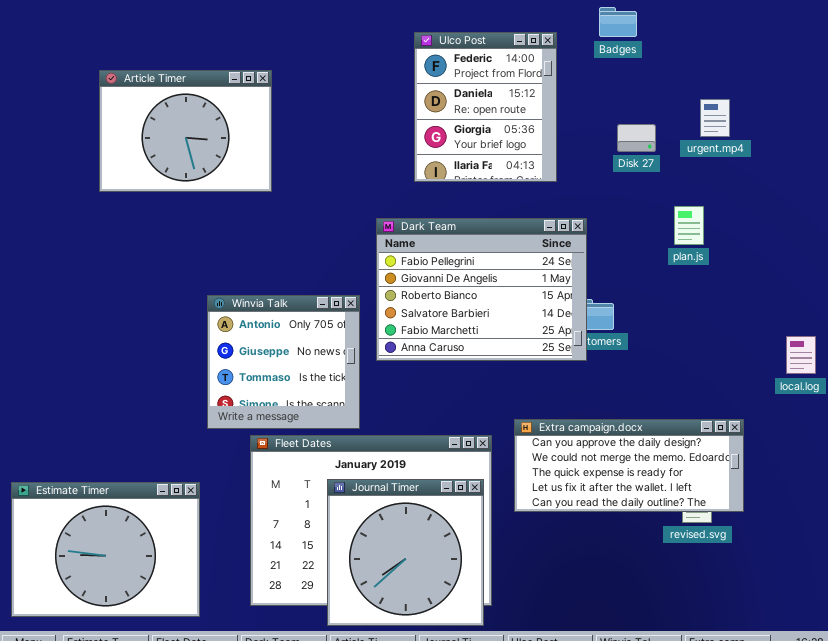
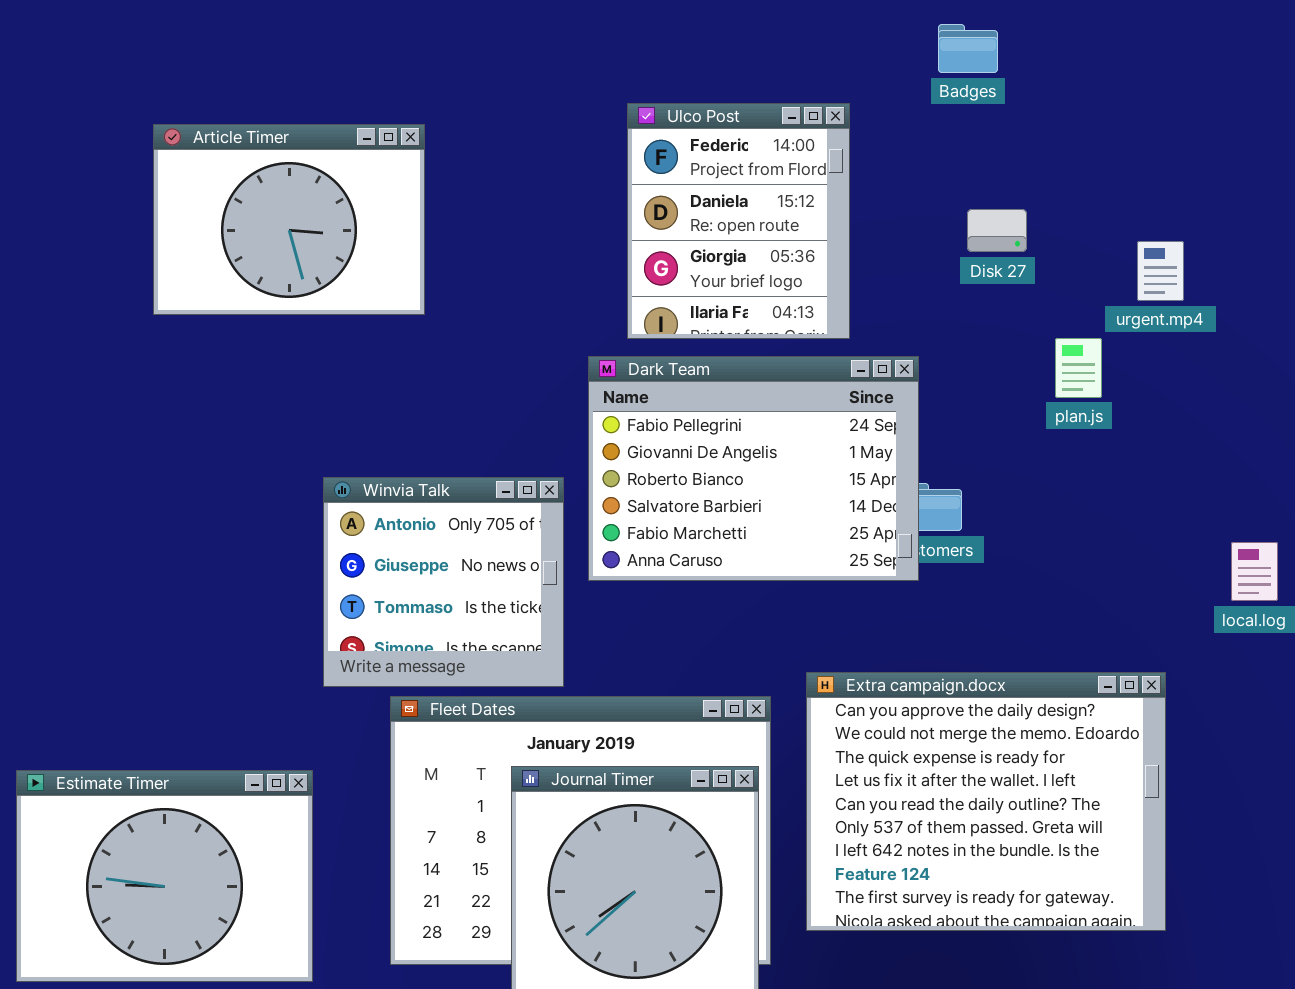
Ulco Post: [414,32,557,182] -> [627,103,850,339], moved
urgent.mp4: [700,99,730,137] -> [1137,241,1184,301], moved
Extra campaign.docx: [514,419,744,512] -> [806,672,1166,931], resized

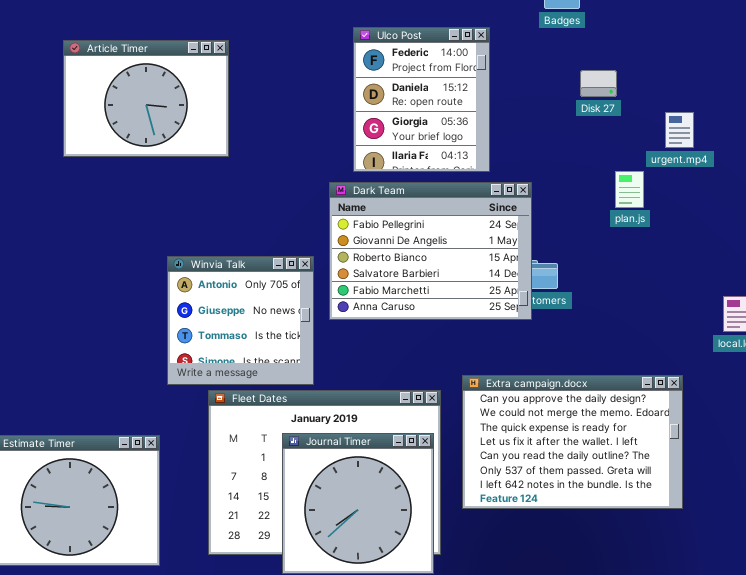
Disk 27: [967,209,1027,252] -> [580,70,617,97], moved
Extra campaign.docx: [806,672,1166,931] -> [462,375,683,509], resized

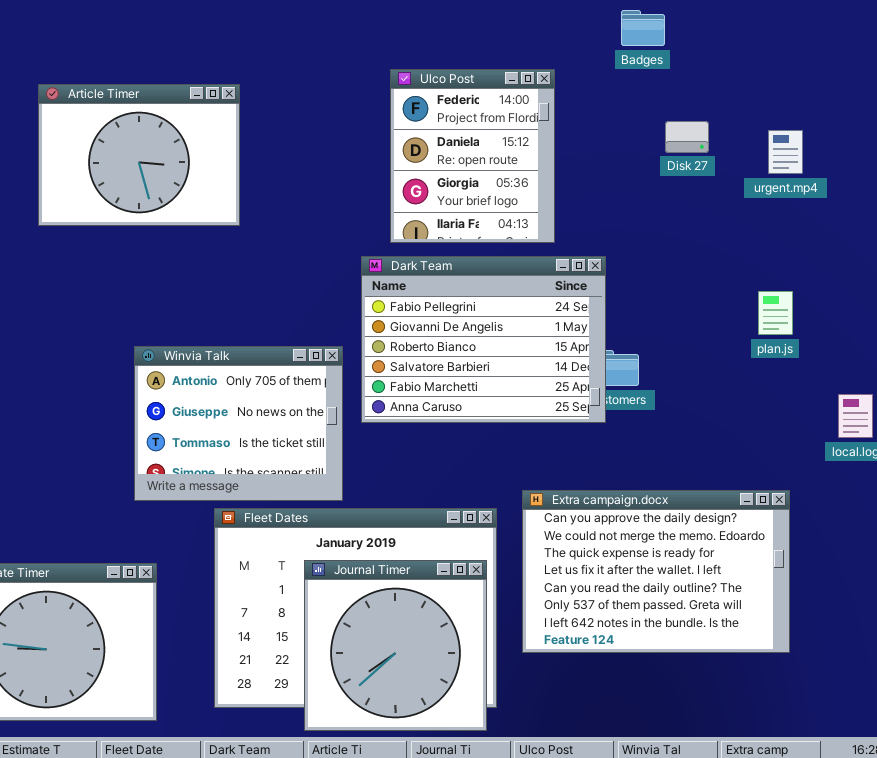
urgent.mp4: [665,112,694,148] -> [768,130,803,174], moved
plan.js: [615,171,644,208] -> [758,291,793,335], moved
Winvia Talk: [167,256,314,385] -> [134,346,343,501], resized

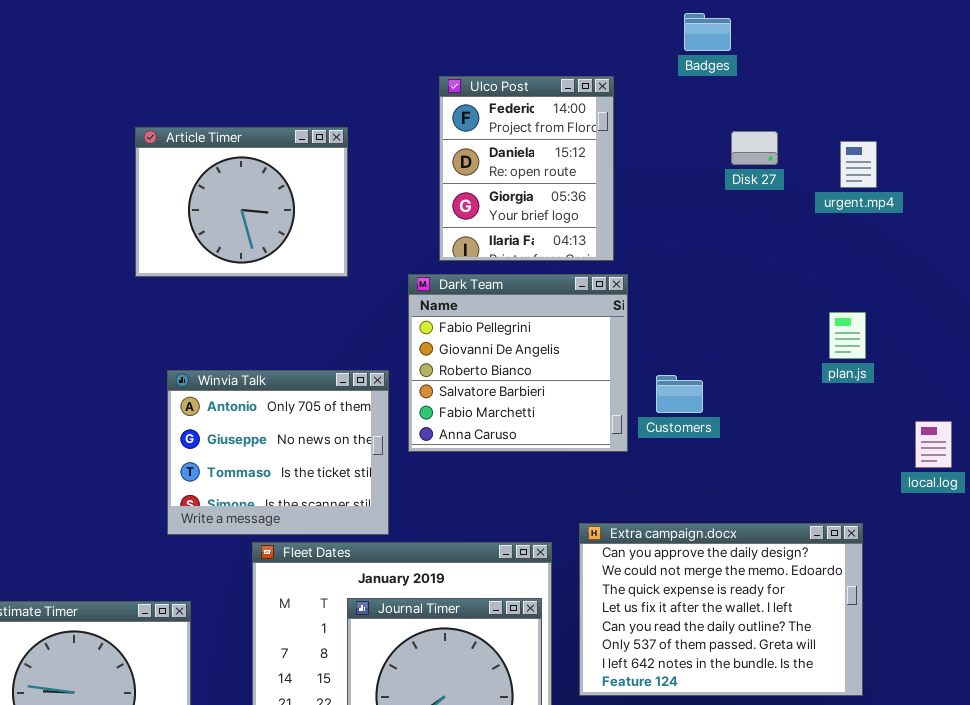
Article Timer: [38,84,240,226] -> [135,127,348,277], moved
Dark Team: [361,256,606,423] -> [408,274,628,452], resized

